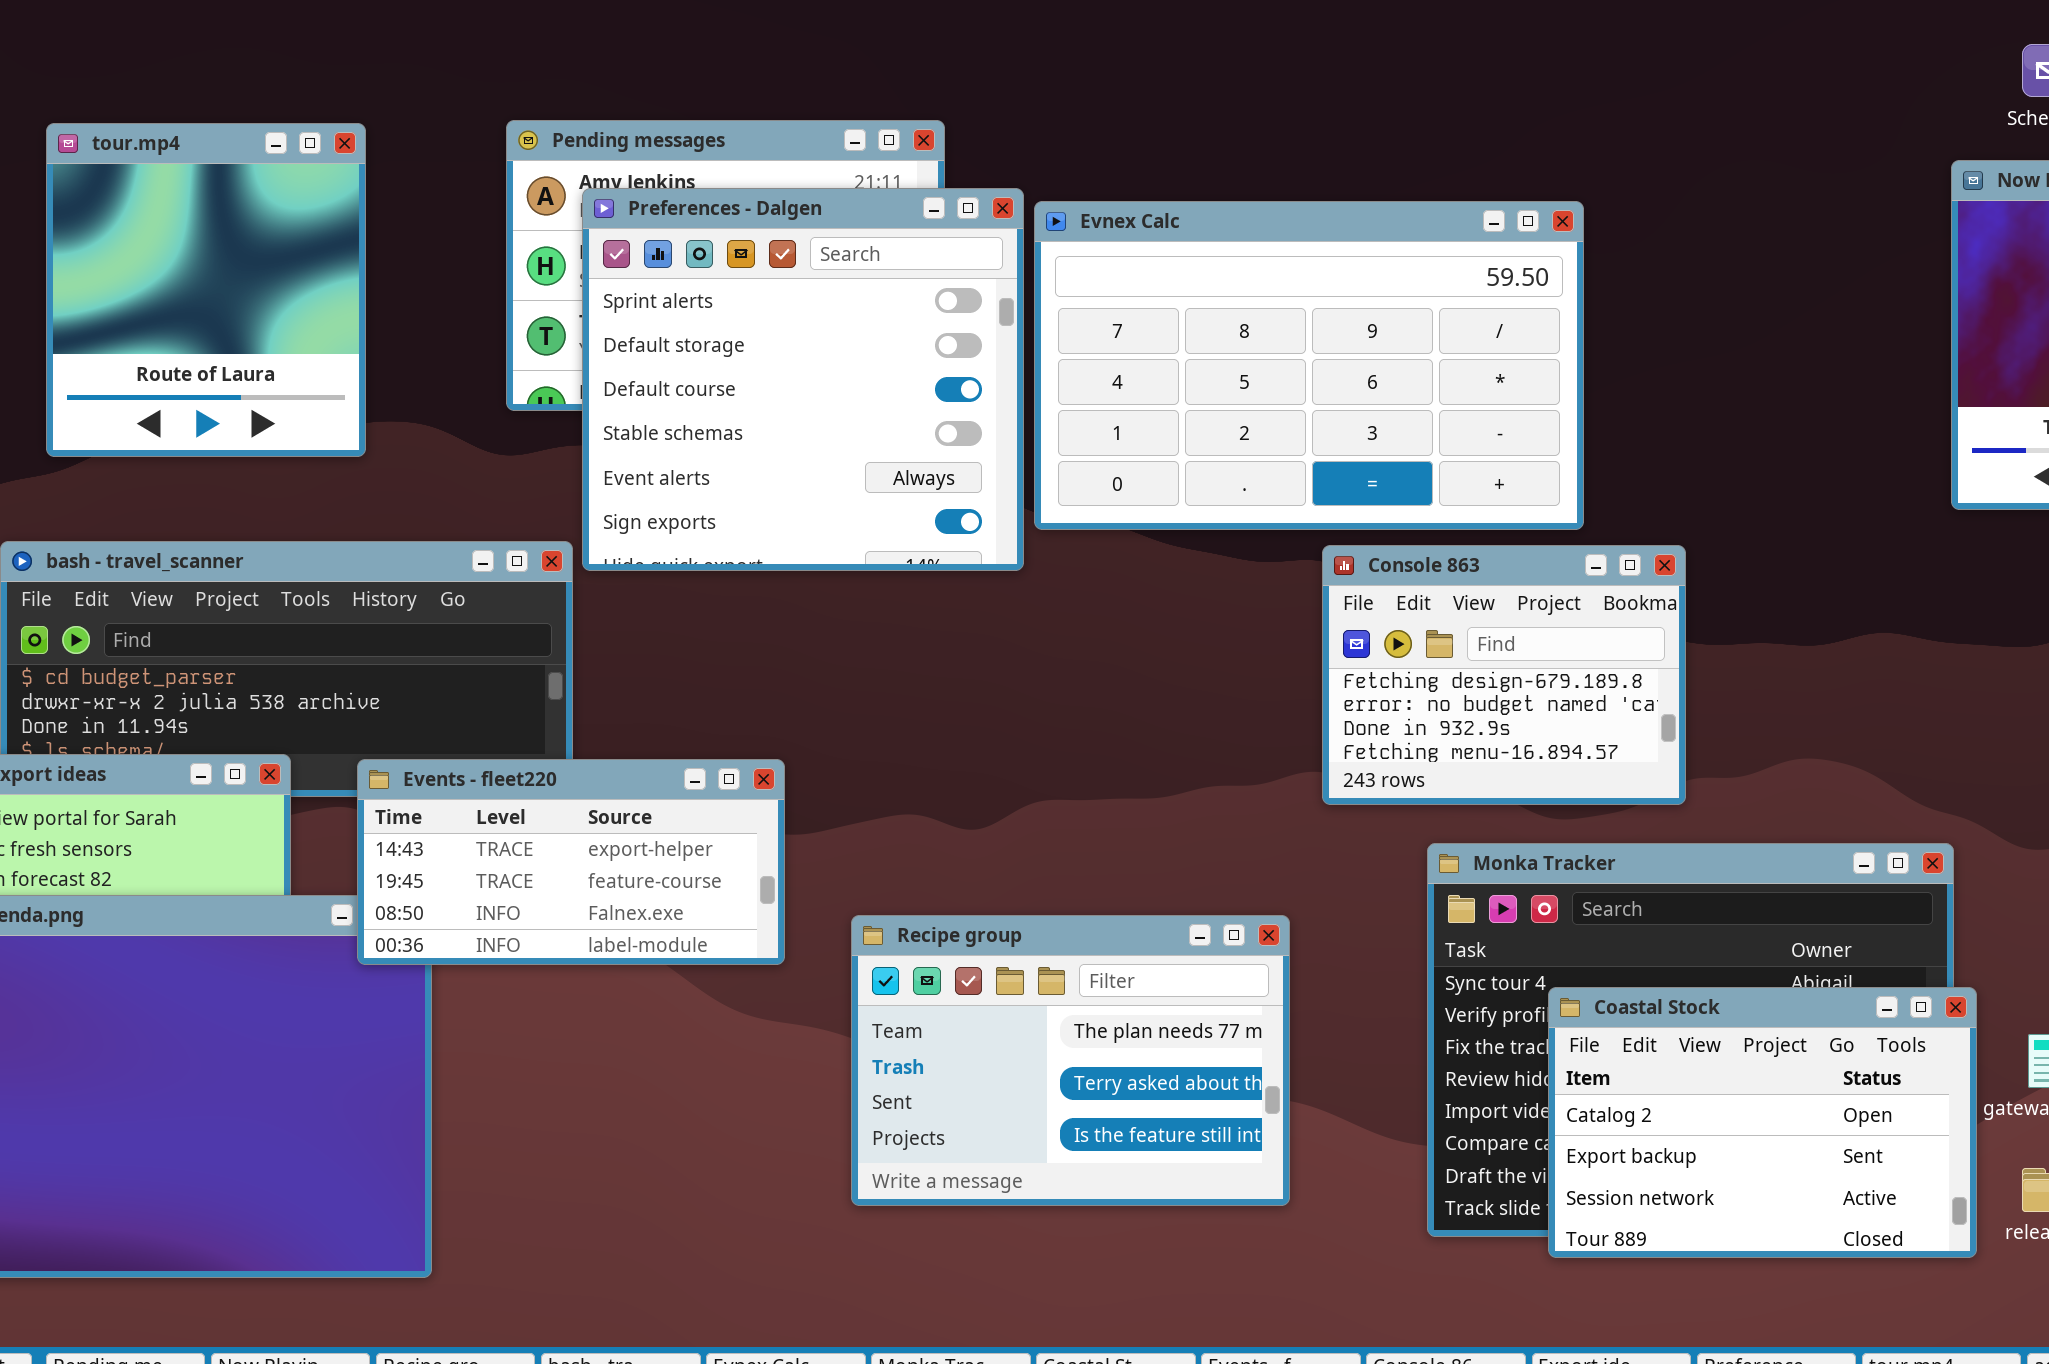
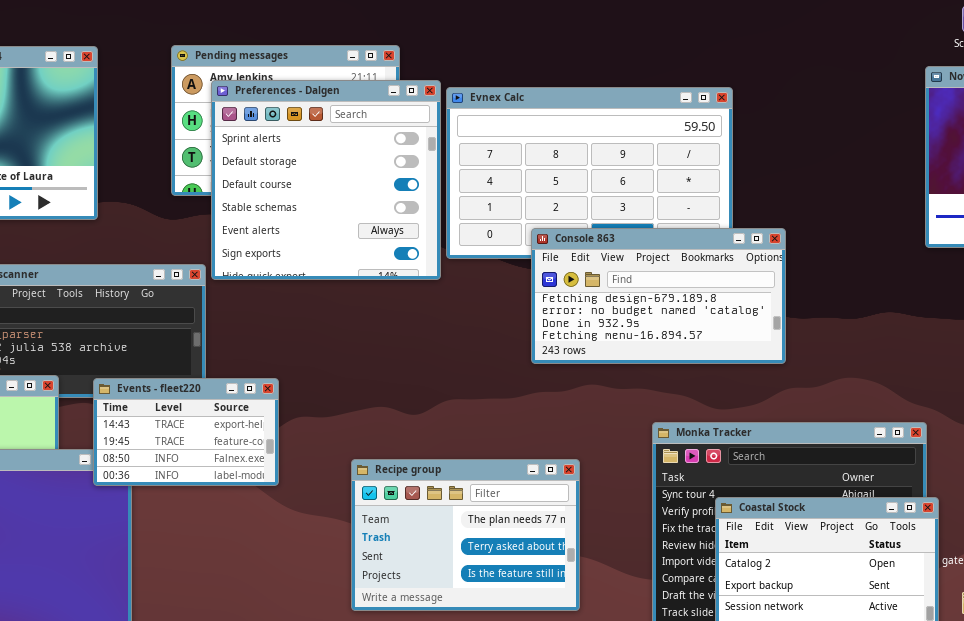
Console 863: [1322,545,1686,805] -> [531,228,786,364], moved, resized
Events - fleet220: [357,759,785,965] -> [93,378,279,486], resized

